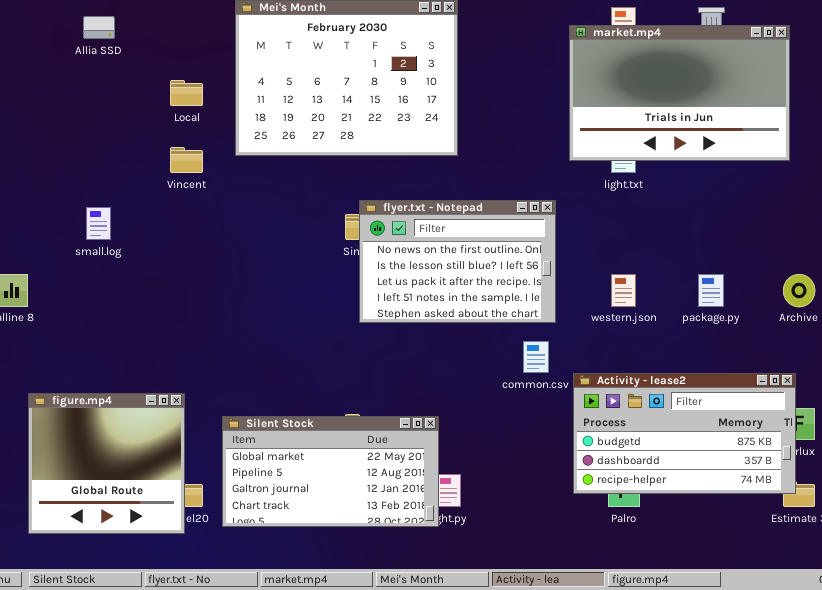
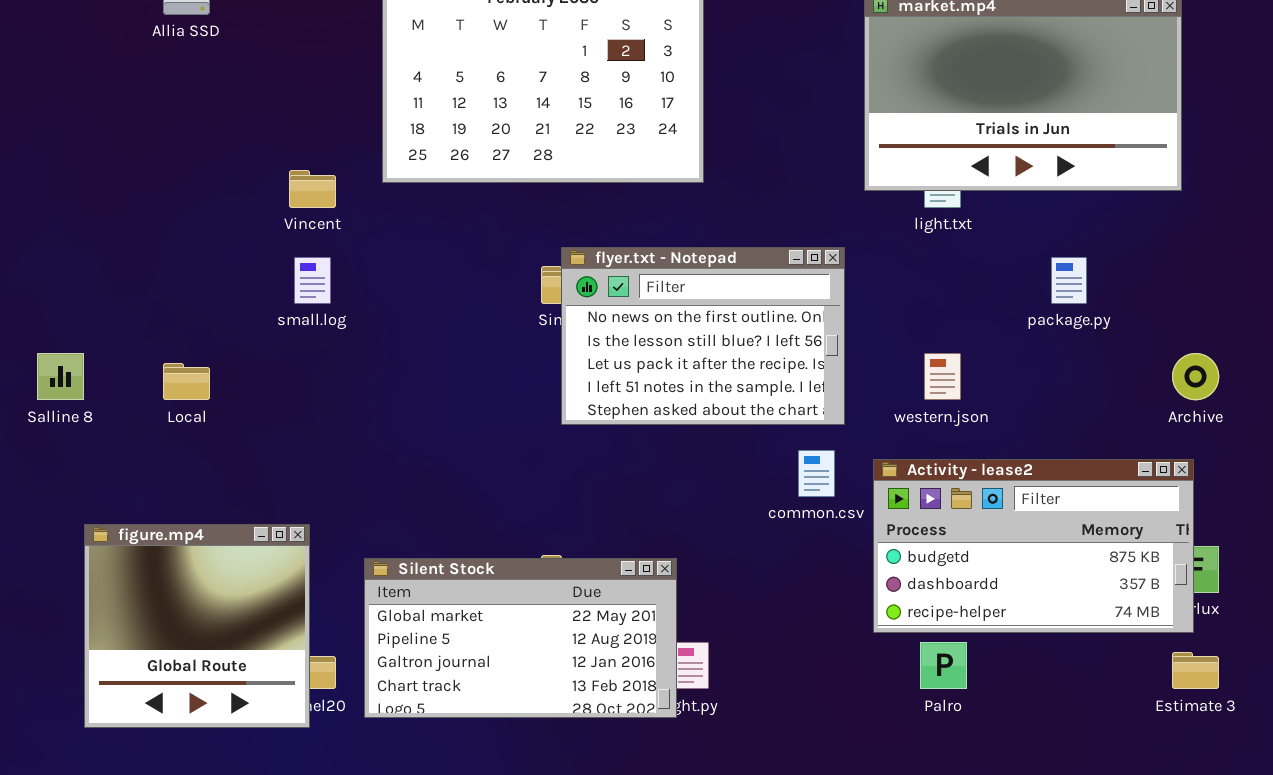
Local: [170,80,203,106] -> [163,363,210,400], moved
small.log: [86,207,111,240] -> [294,257,331,304], moved
package.py: [698,274,724,307] -> [1051,257,1087,304], moved
Activity - lease2: [573,373,796,494] -> [873,459,1194,633], moved

